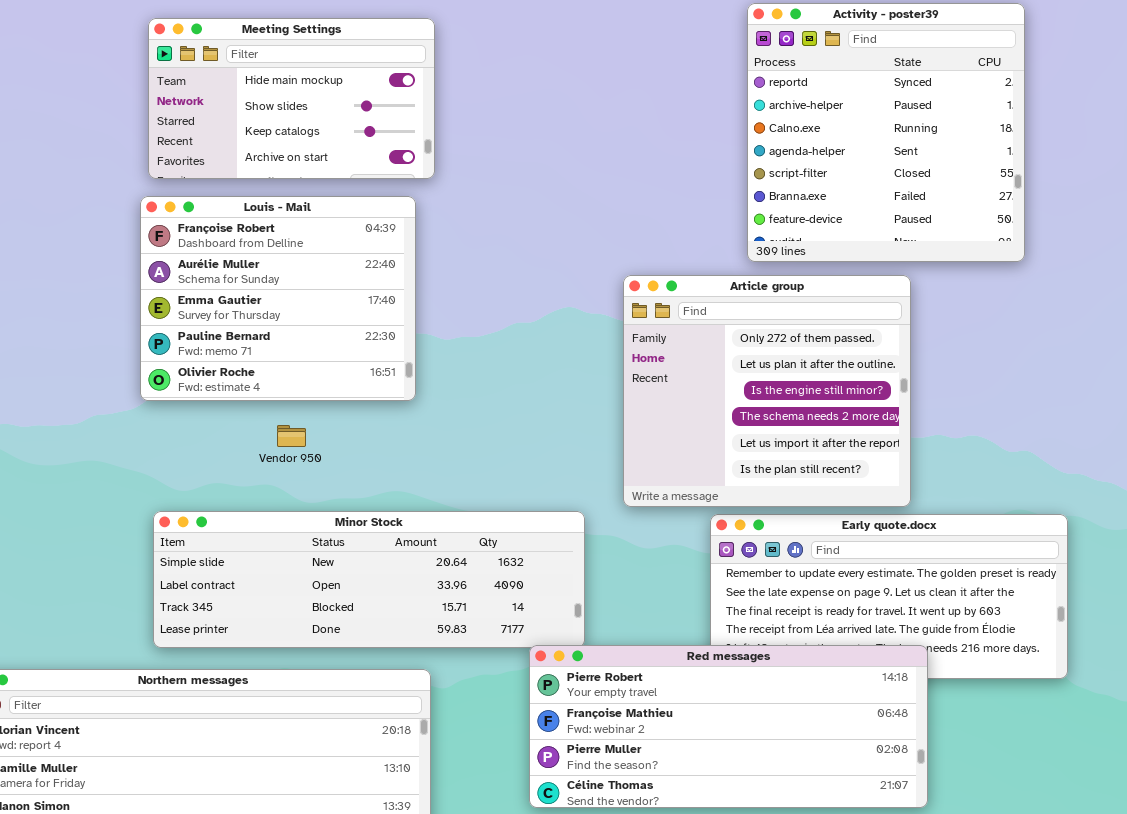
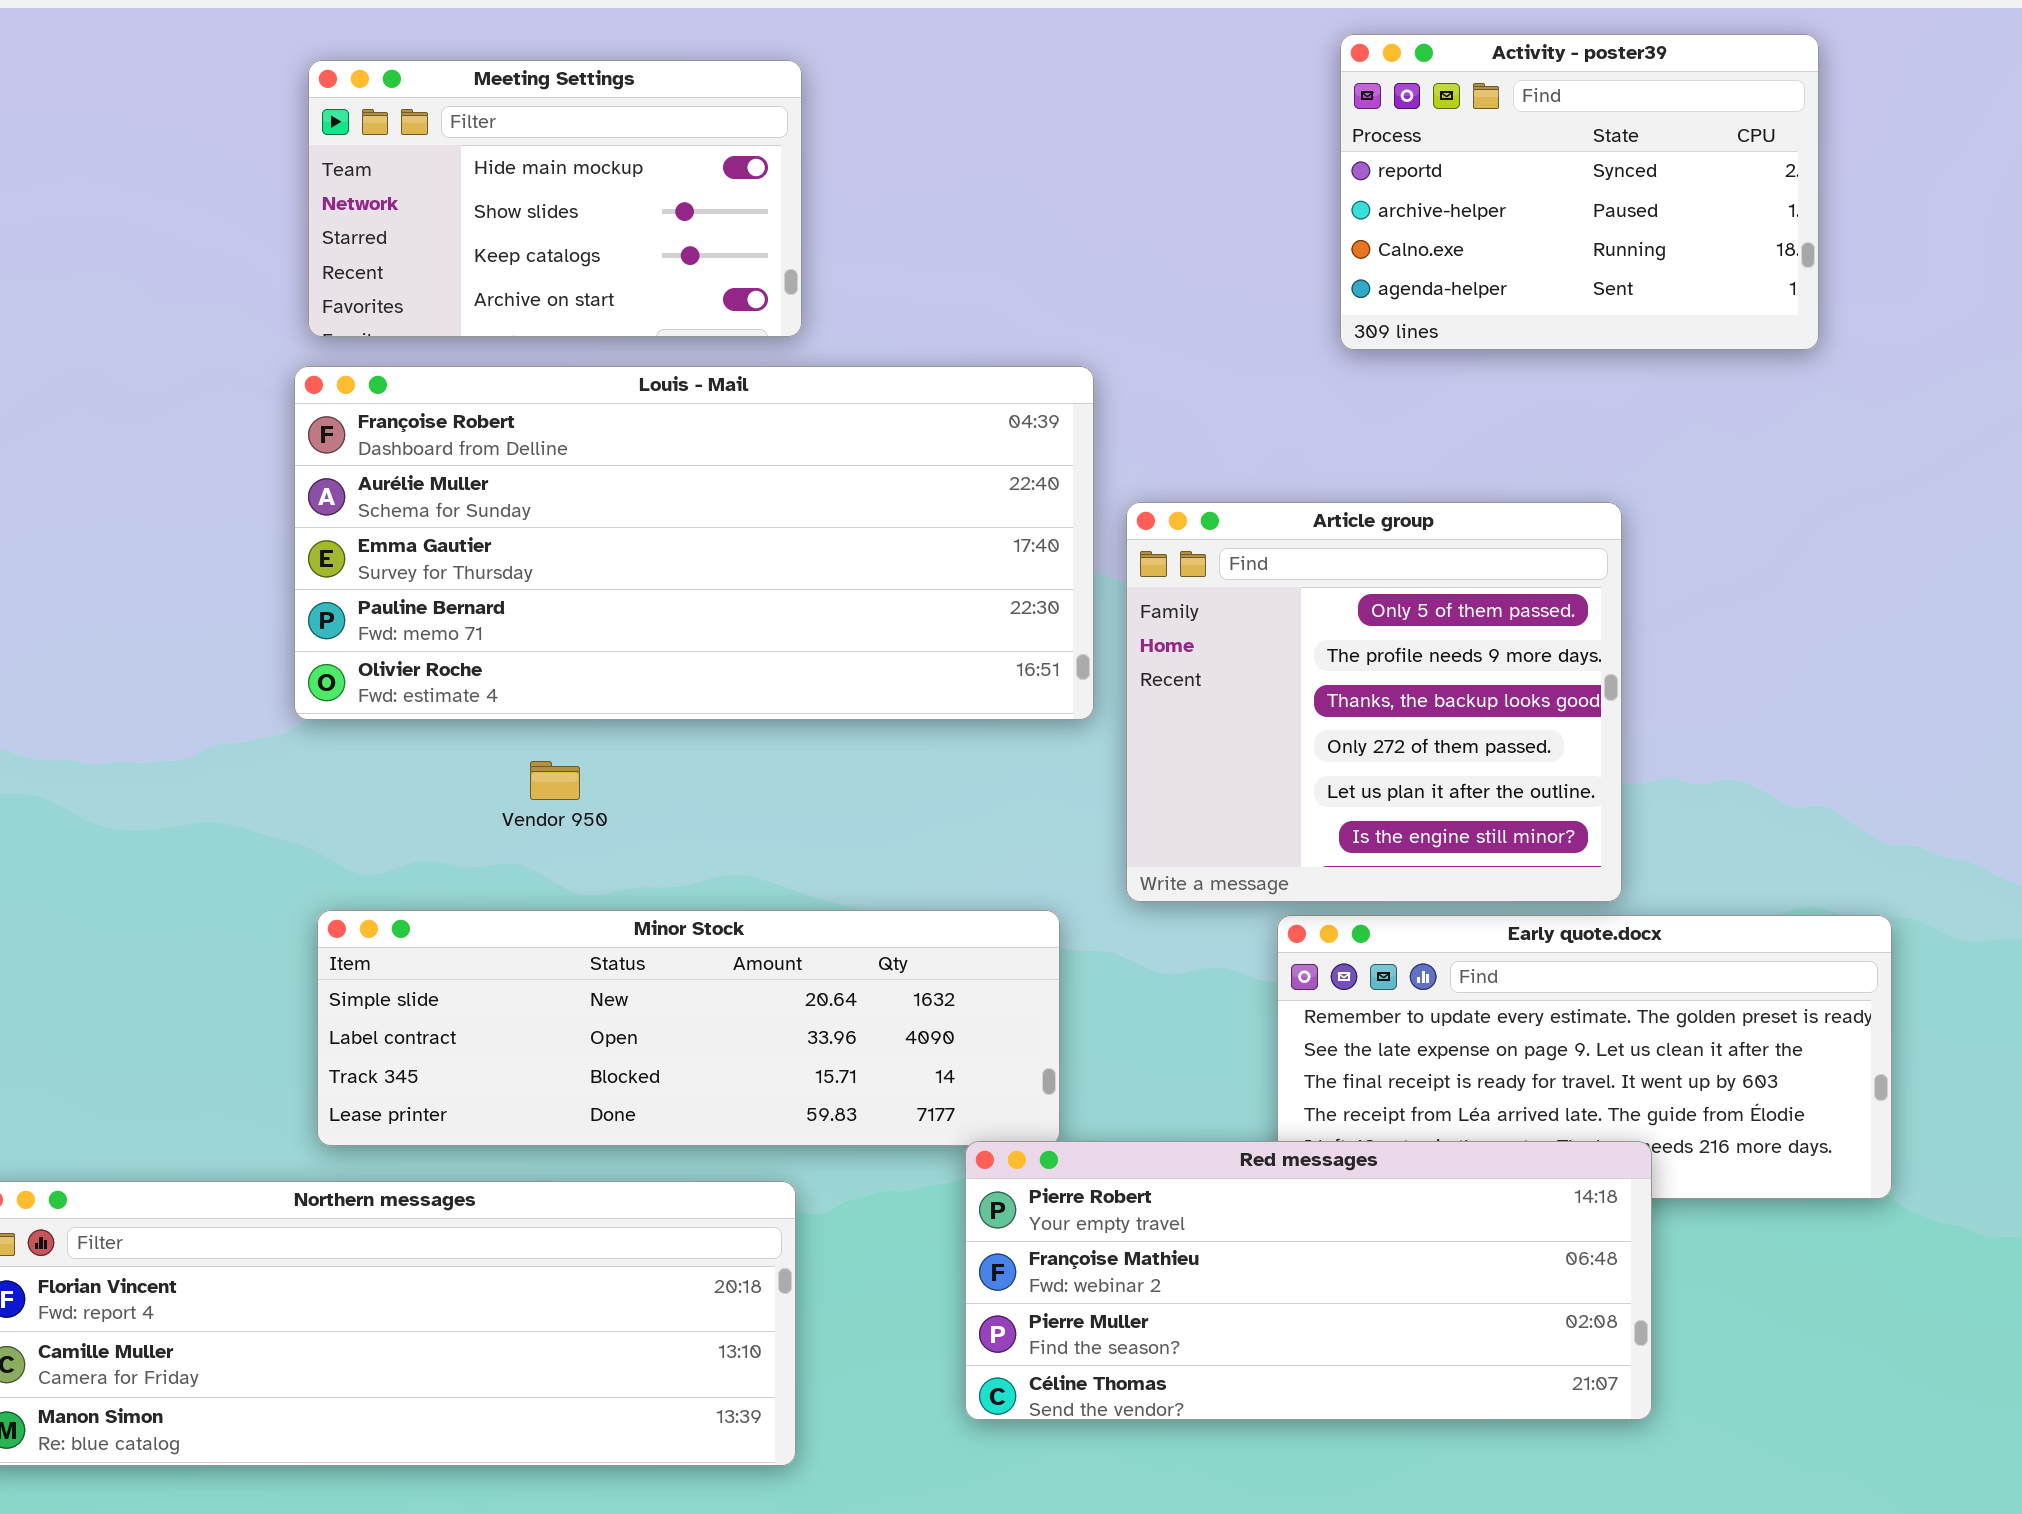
Activity - poster39: [747,3,1025,262] -> [1340,34,1819,350], resized
Louis - Mail: [140,196,416,401] -> [294,366,1094,720], resized
Article group: [623,275,911,507] -> [1126,502,1622,902], scrolled up 3 rows

